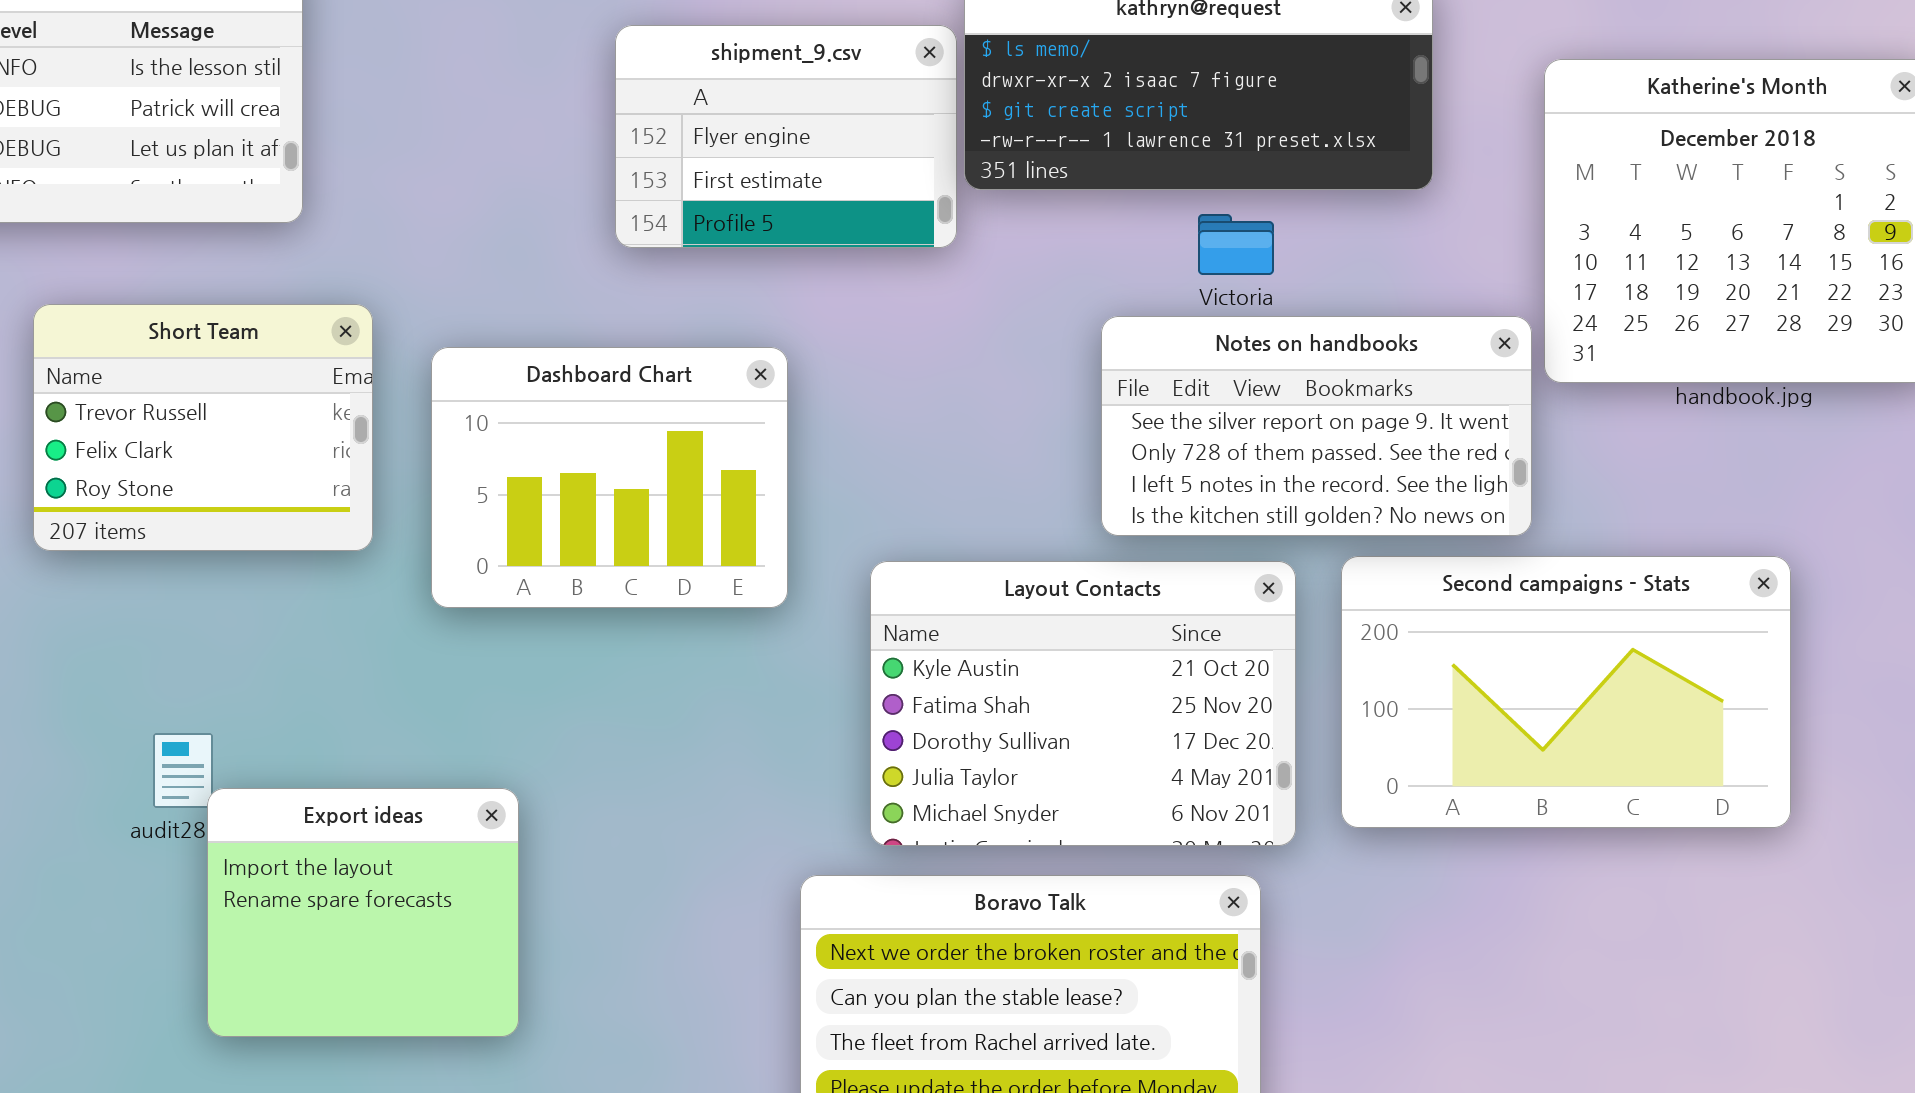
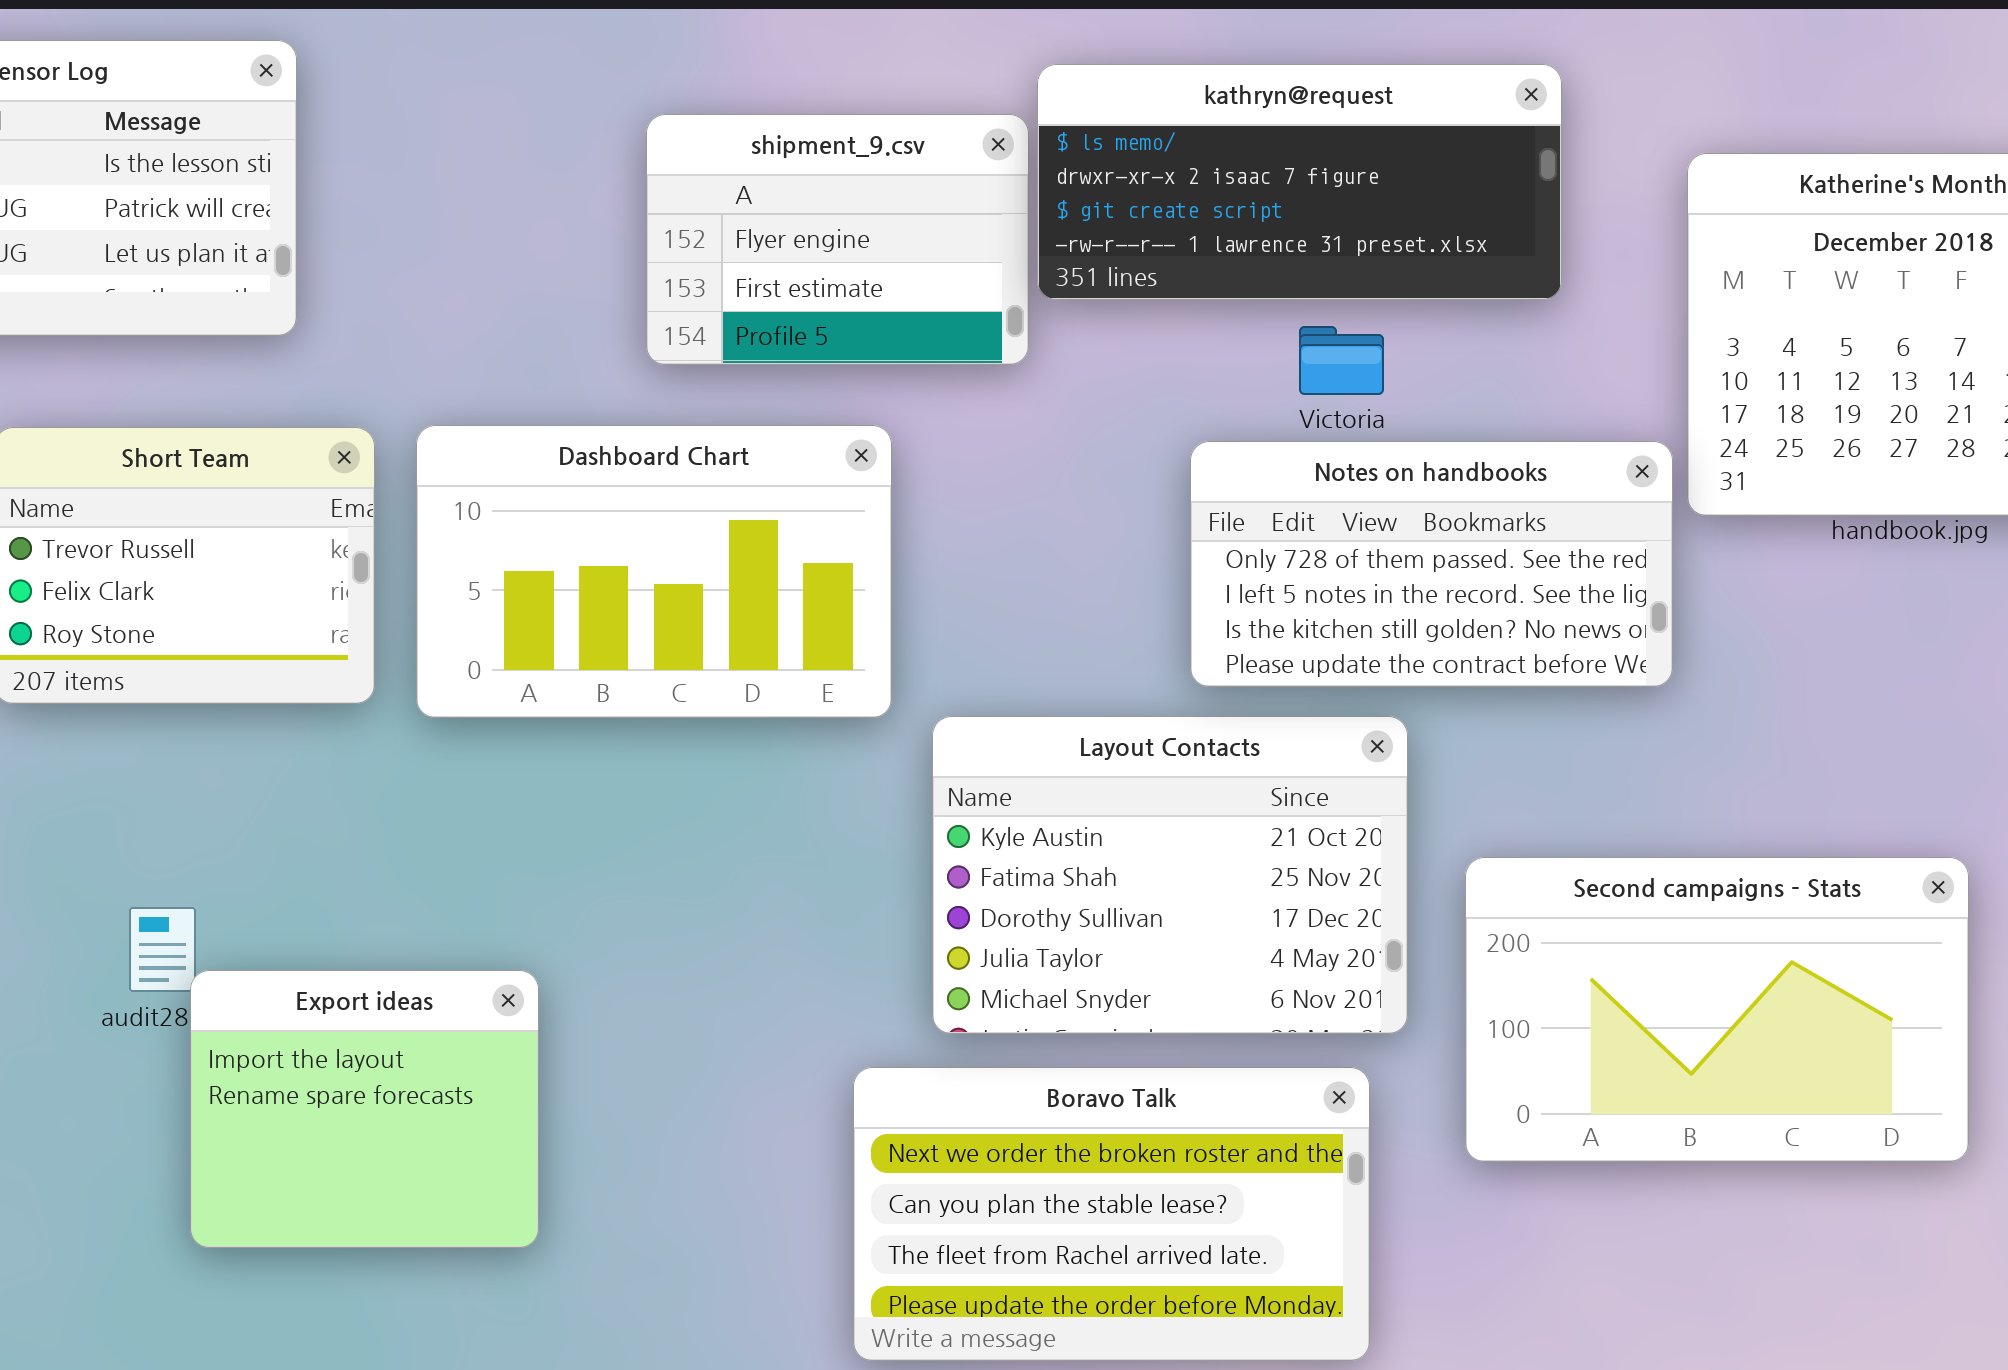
Notes on handbooks: [1101,316,1532,536] -> [1190,441,1673,687], scrolled down 1 row
Dashboard Chart: [431,347,788,608] -> [416,425,892,718], moved, resized
Second campaigns - Stats: [1341,556,1791,828] -> [1465,857,1969,1162], moved

